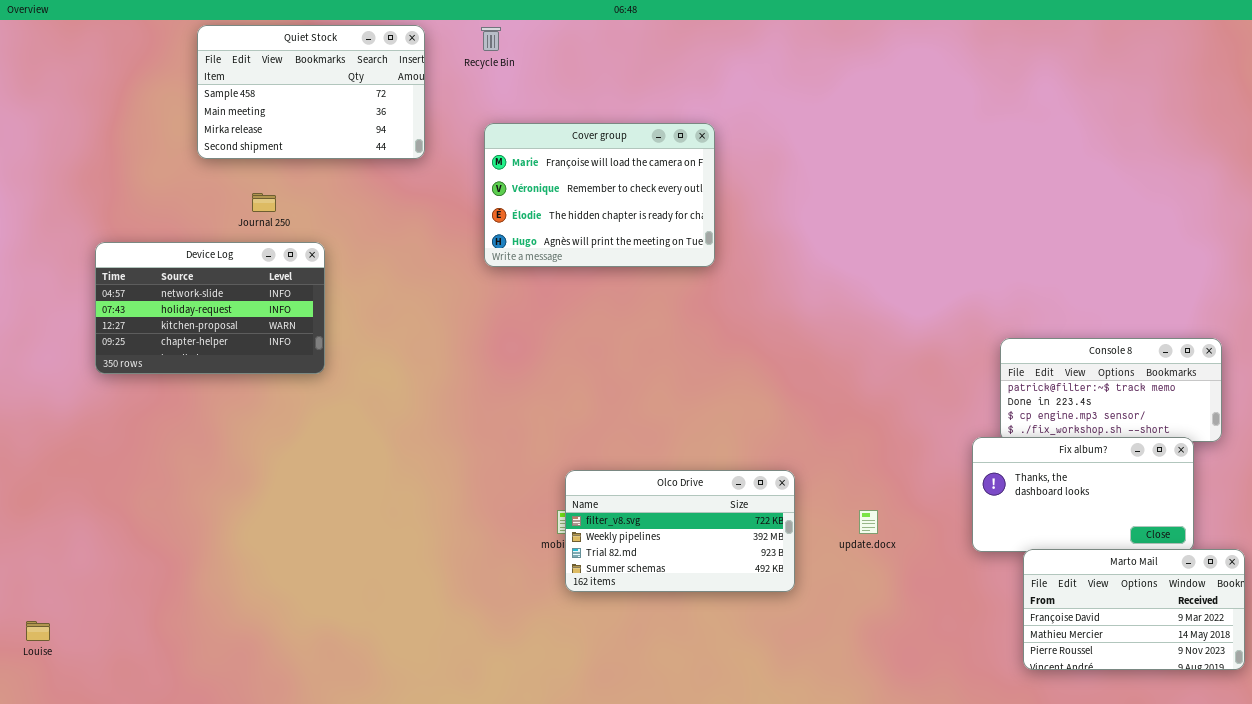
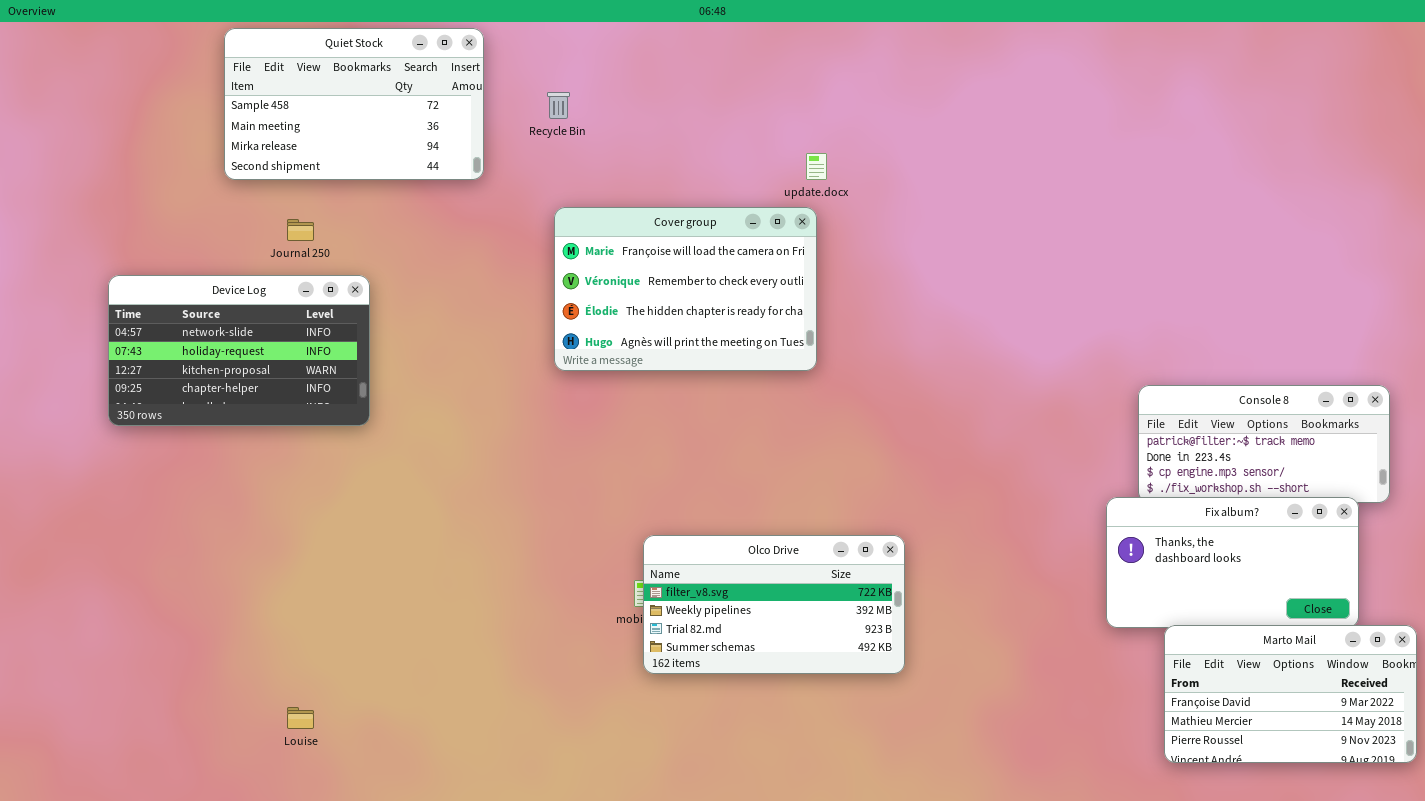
Recycle Bin: [481,27,501,51] -> [547,92,570,119], moved
Cover group: [484,123,715,267] -> [554,207,817,371], moved
update.docx: [859,510,878,534] -> [806,153,827,180], moved
Louise: [26,621,50,641] -> [287,707,314,729], moved

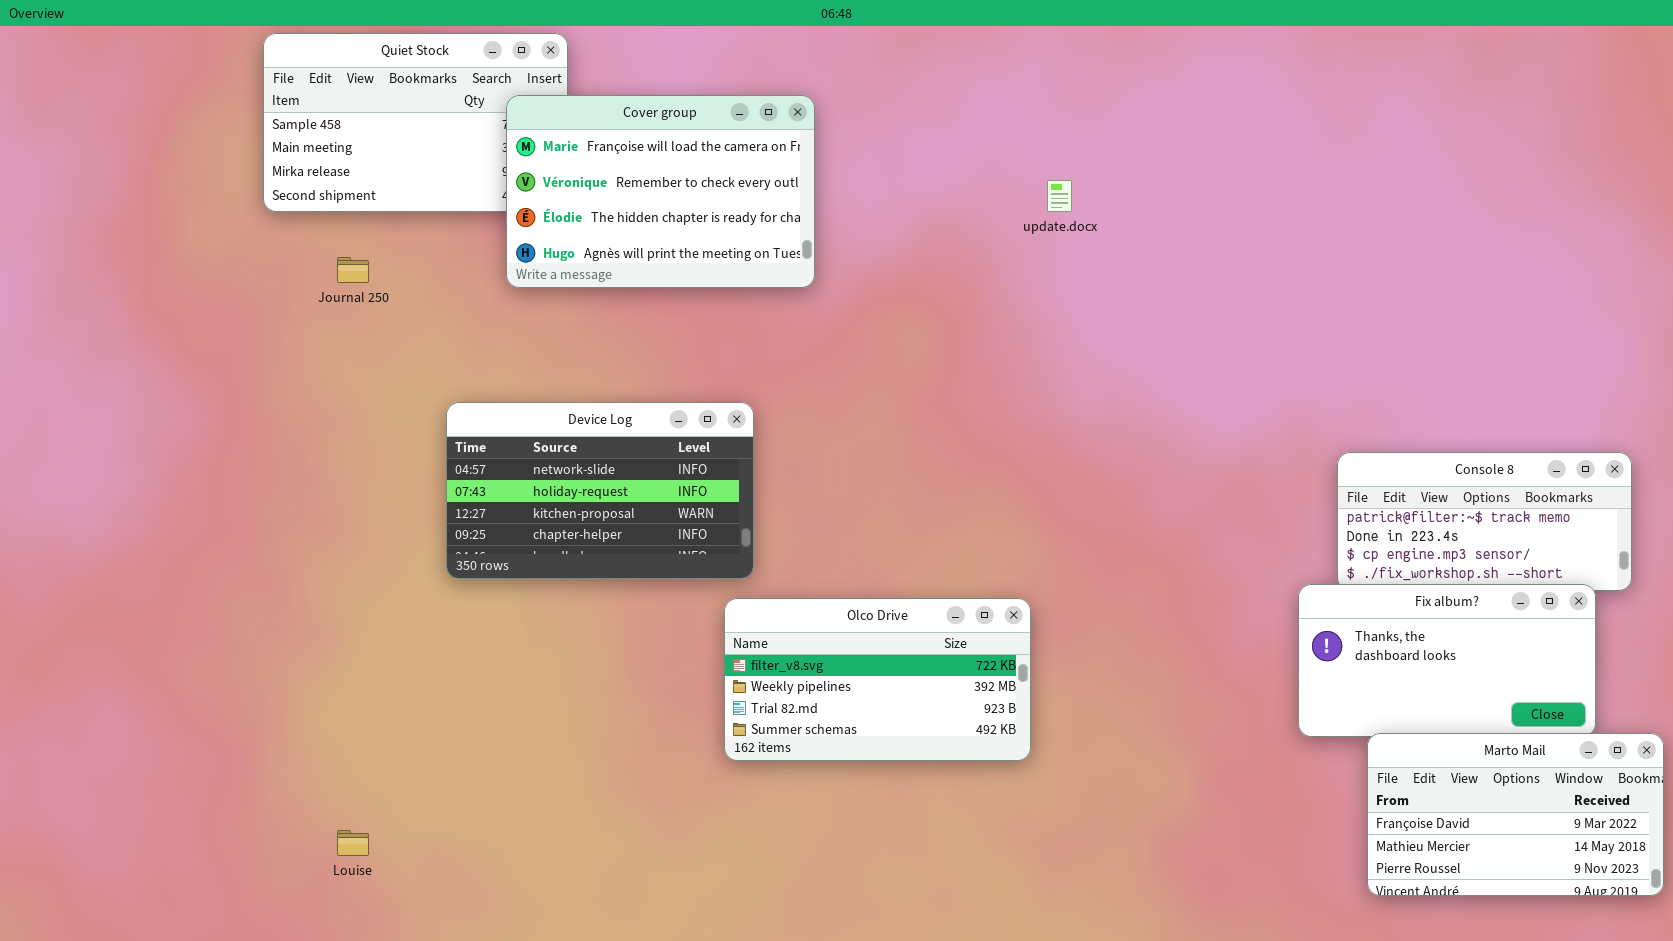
update.docx: [806,153,827,180] -> [1047,180,1072,212], moved
Cover group: [554,207,817,371] -> [506,95,815,288], moved
Device Log: [108,275,370,426] -> [446,402,754,579], moved
Olco Drive: [643,535,905,674] -> [724,598,1031,761], moved

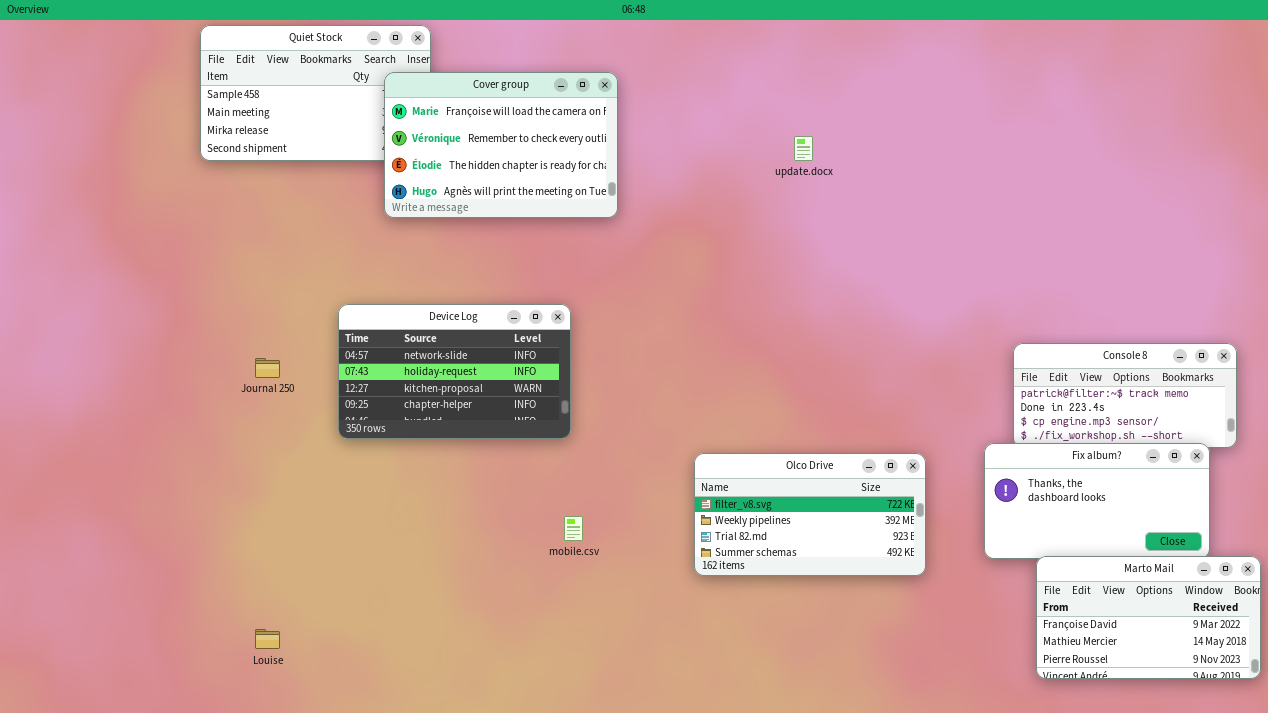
Journal 250: [337,257,369,283] -> [255,358,280,378], moved
Olco Drive: [724,598,1031,761] -> [694,453,926,576], moved

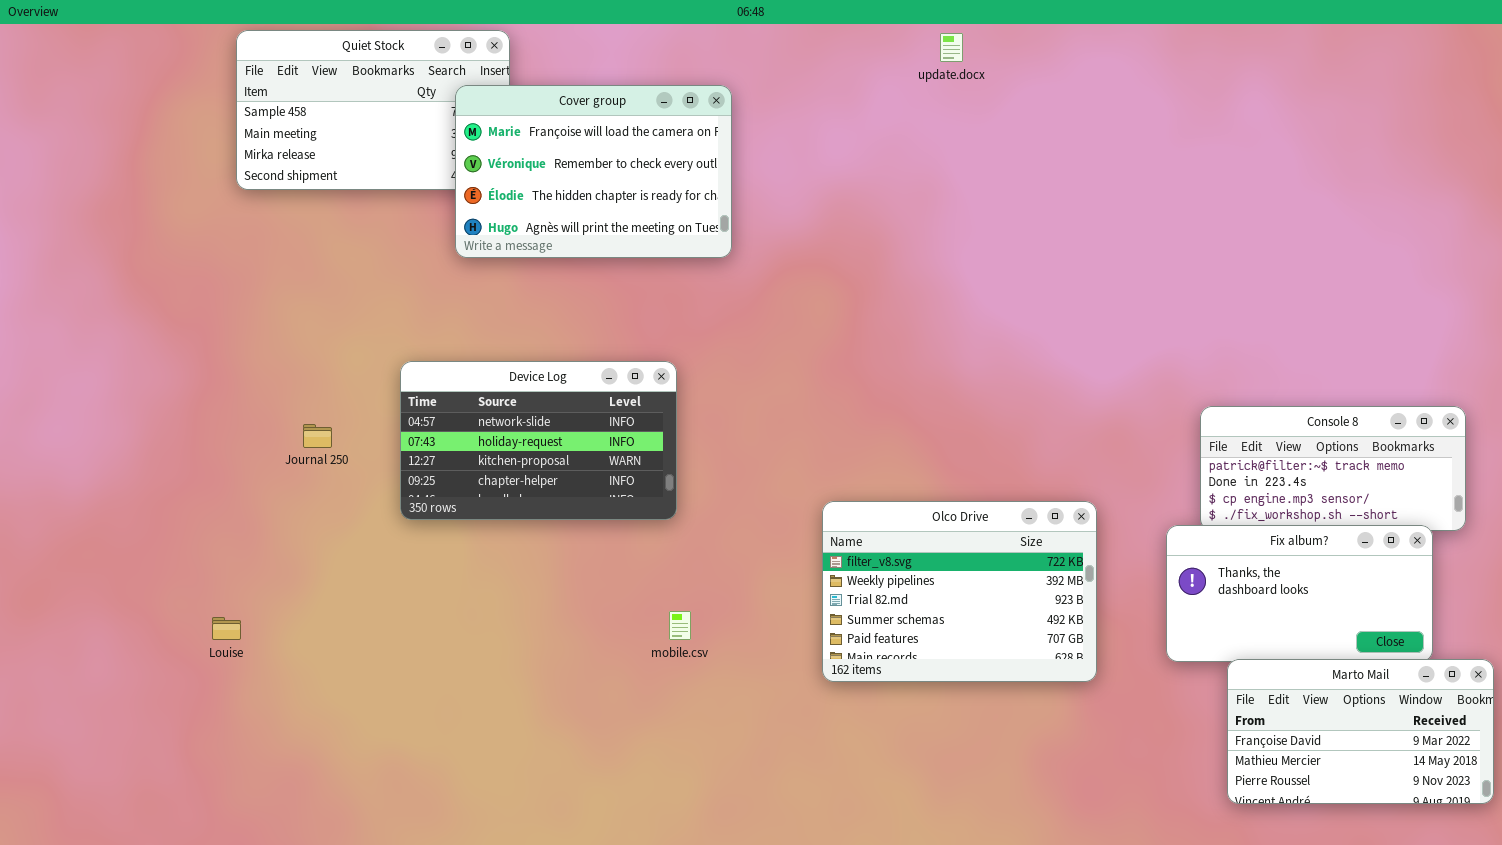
update.docx: [794,136,813,161] -> [940,33,963,62], moved
Olco Drive: [694,453,926,576] -> [822,501,1097,682], resized
Louise: [255,629,280,649] -> [212,617,241,640], moved

